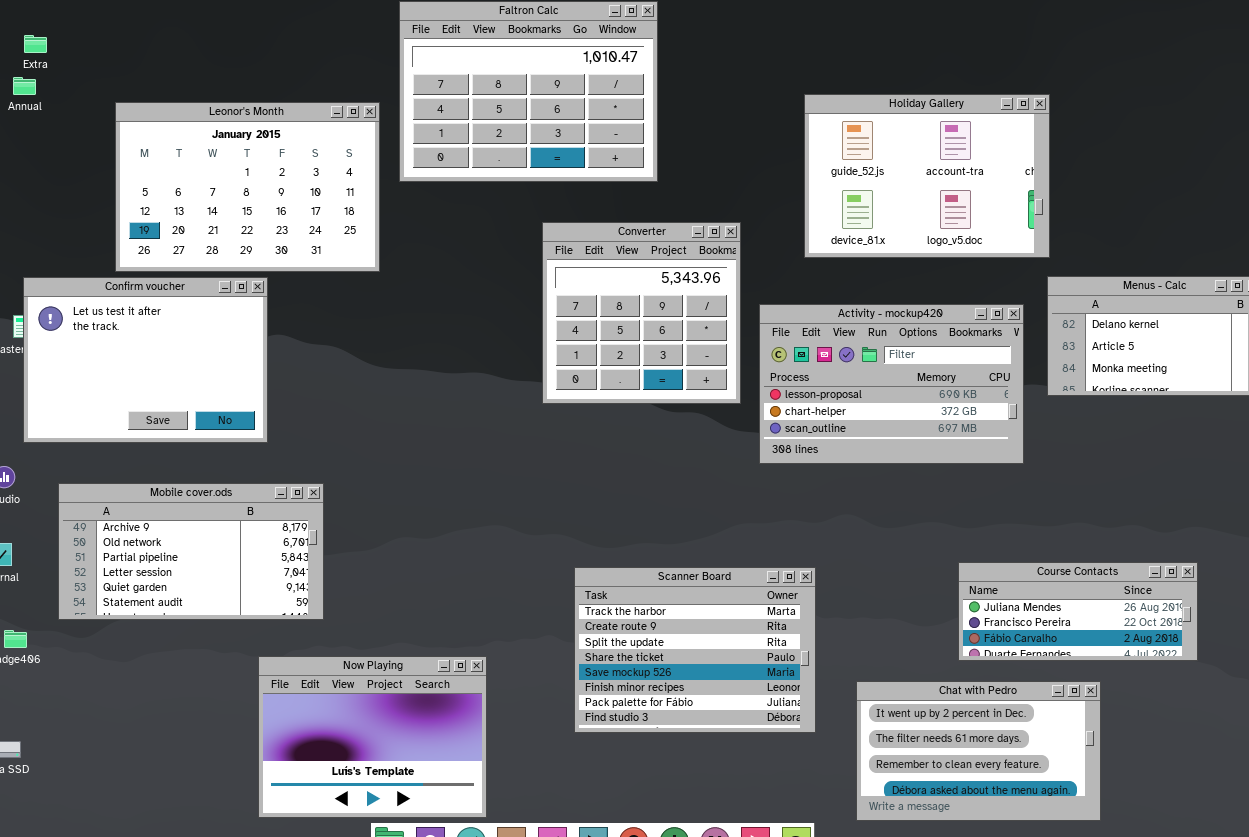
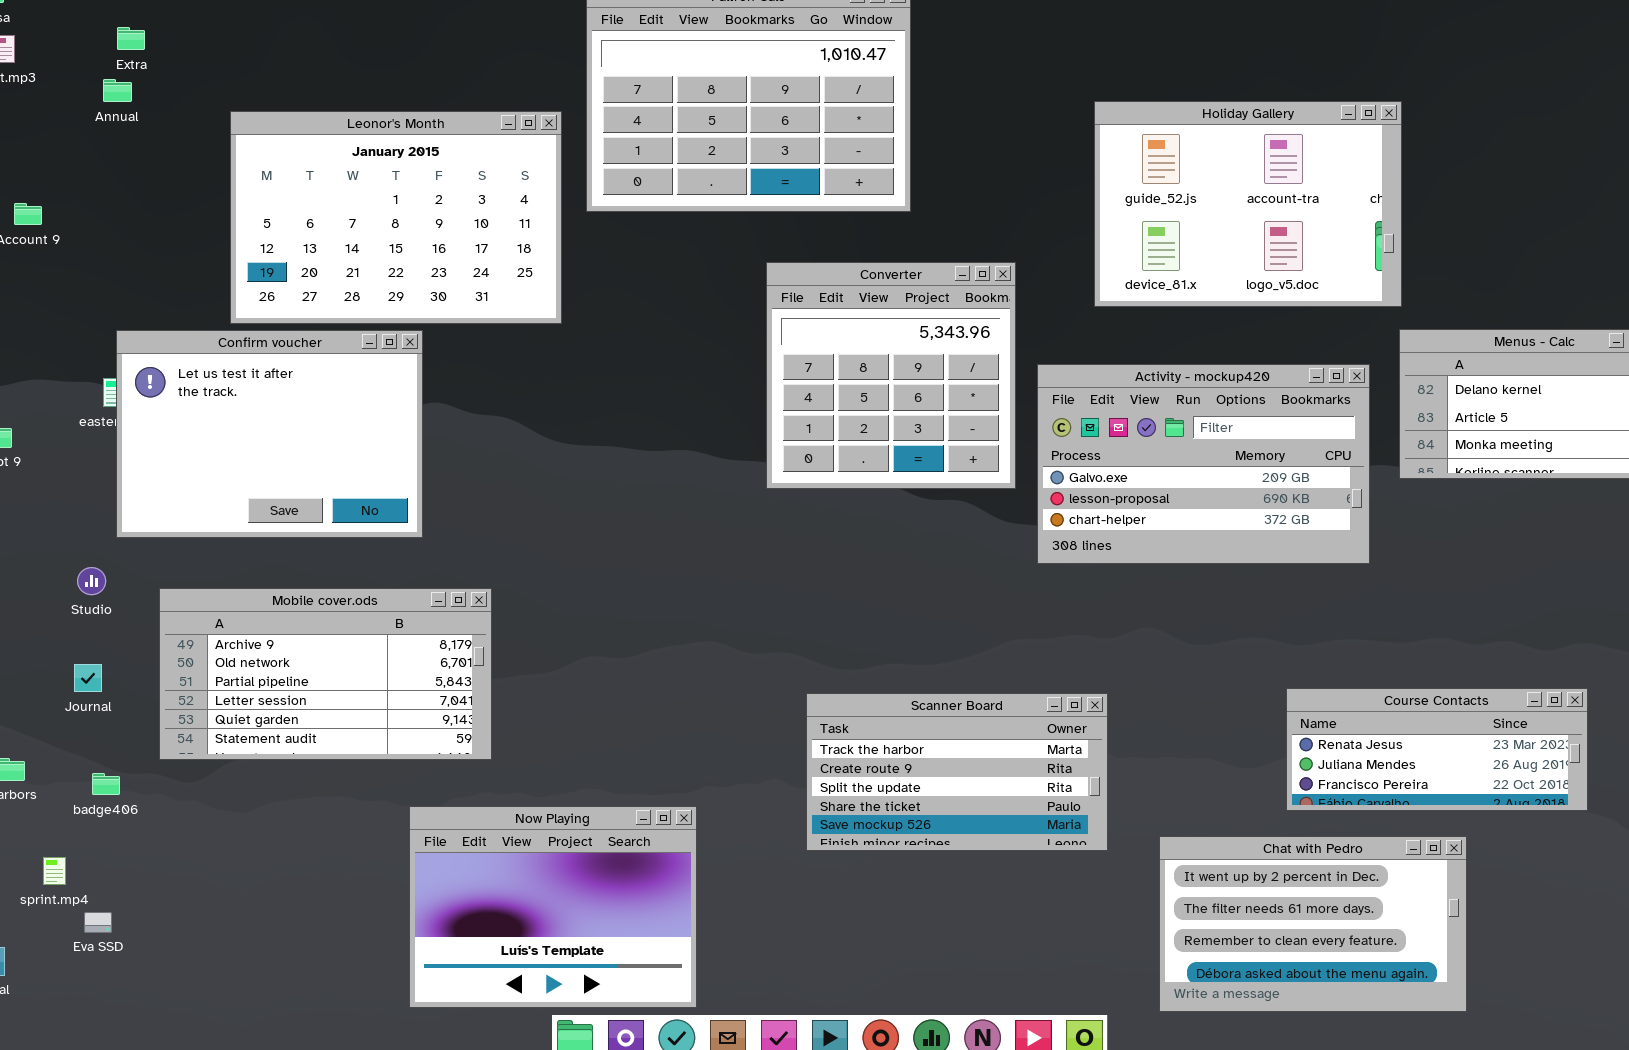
Activity - mockup420: [759,304,1024,464] -> [1037,364,1370,564], scrolled up 1 row
Course Contacts: [958,562,1198,661] -> [1286,688,1588,811], scrolled up 1 row
Scanner Board: [574,567,816,733] -> [806,693,1108,851], resized

